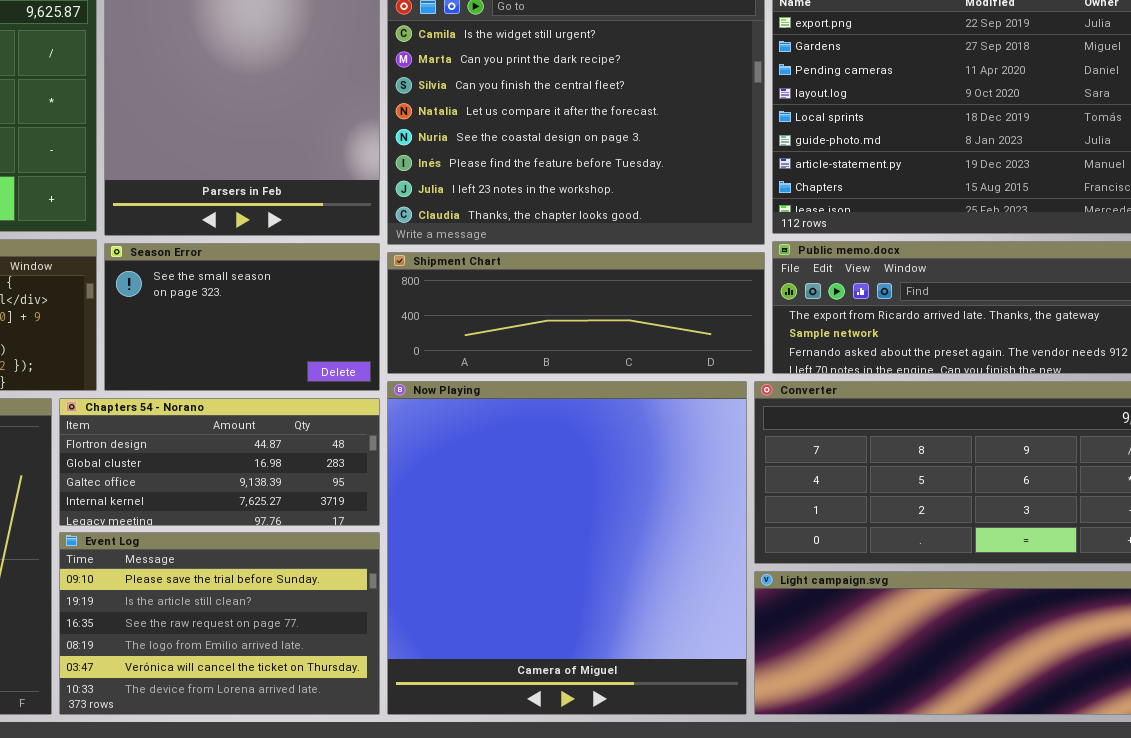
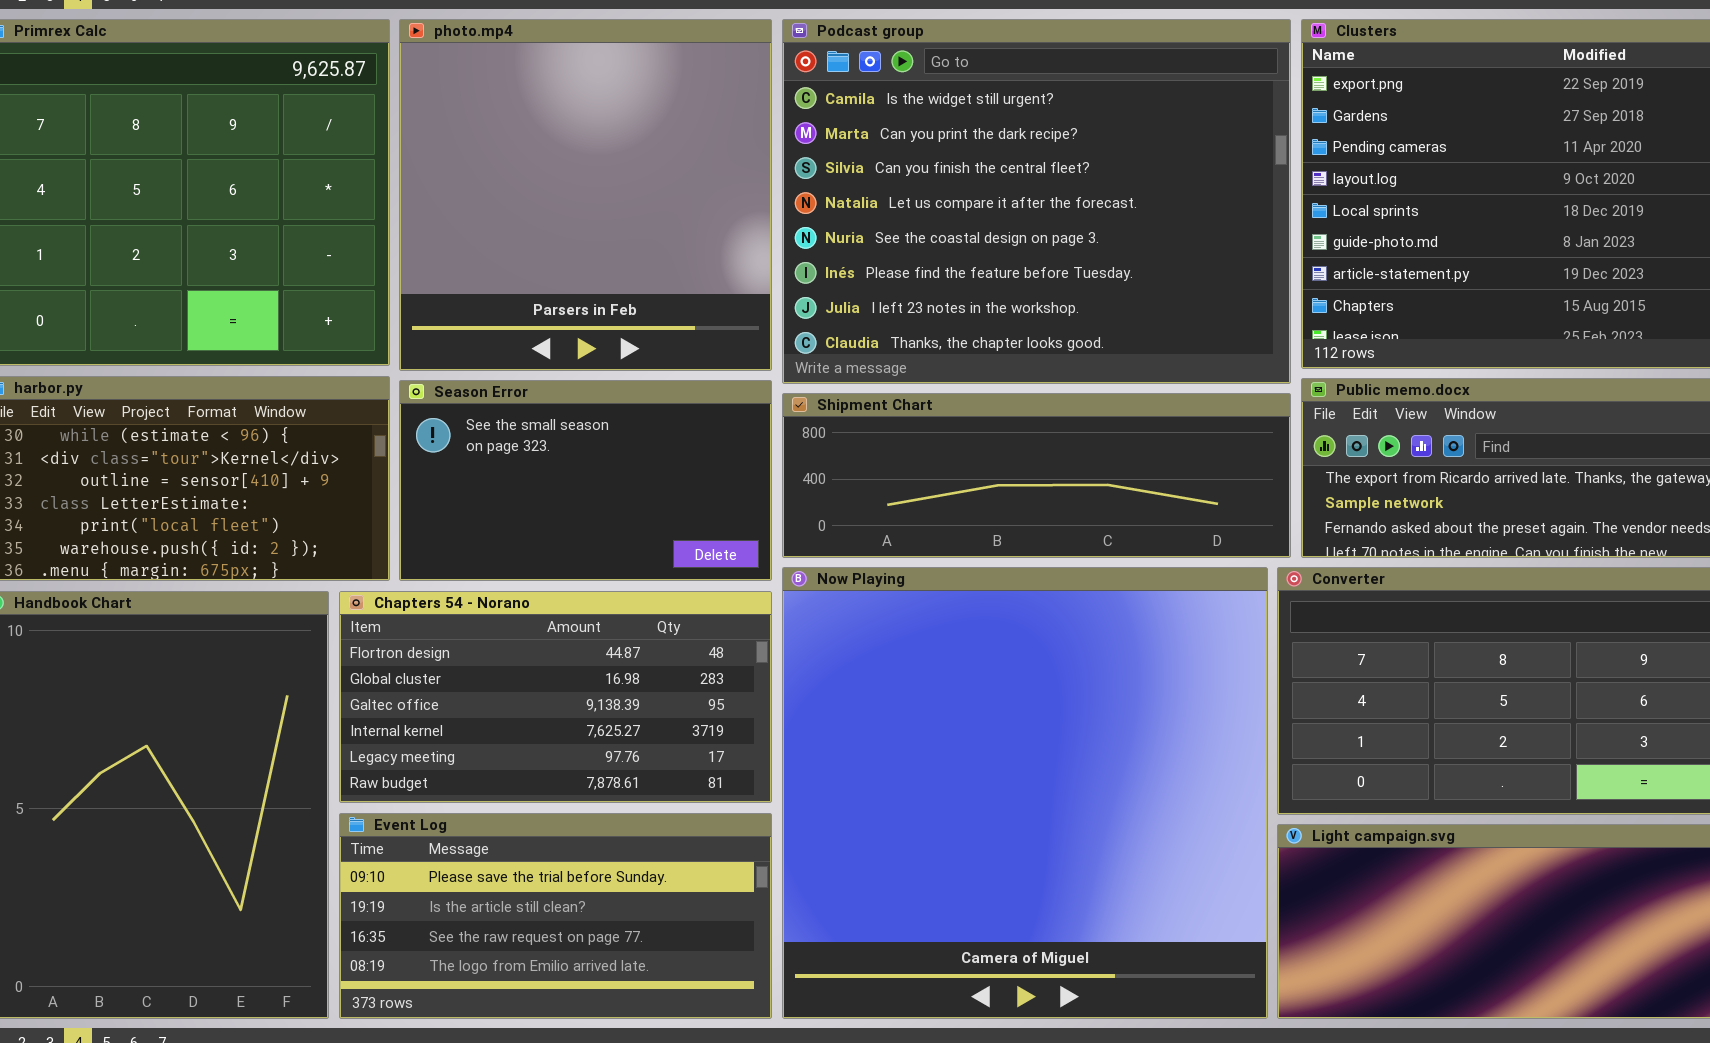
Chapters 54 - Norano: [59,398,380,526] -> [339,591,772,803], resized
Event Log: [59,532,380,715] -> [339,813,772,1019], resized

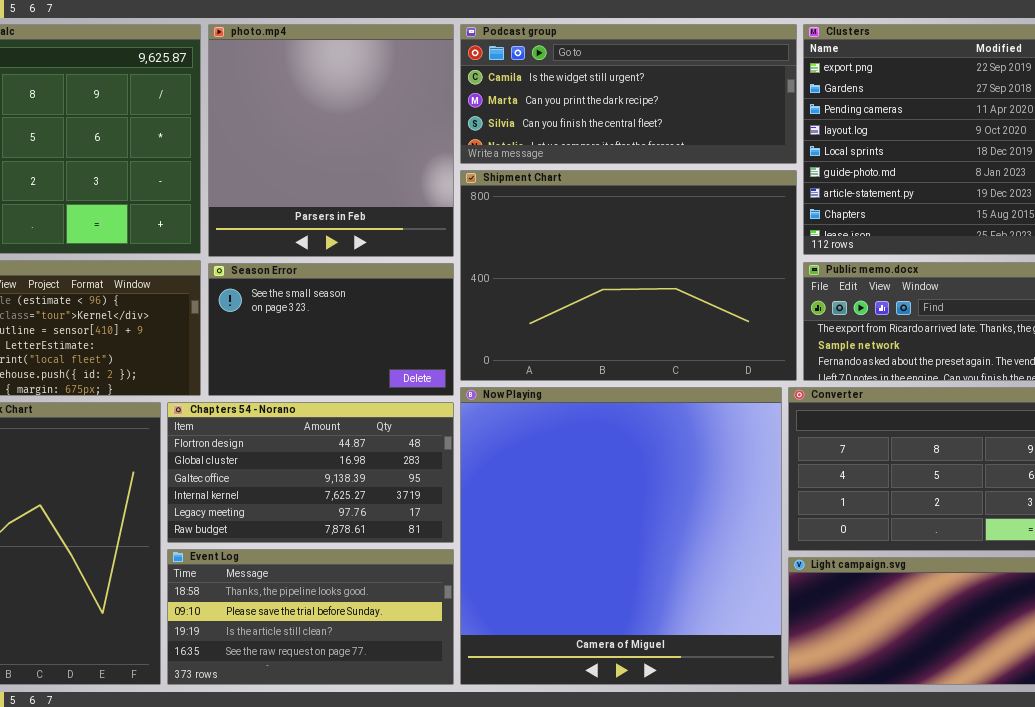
Podcast group: [782,19,1291,384] -> [460,24,797,164], resized
Shipment Chart: [782,393,1291,558] -> [460,170,797,381], resized
Event Log: [339,813,772,1019] -> [167,549,454,685], scrolled up 1 row

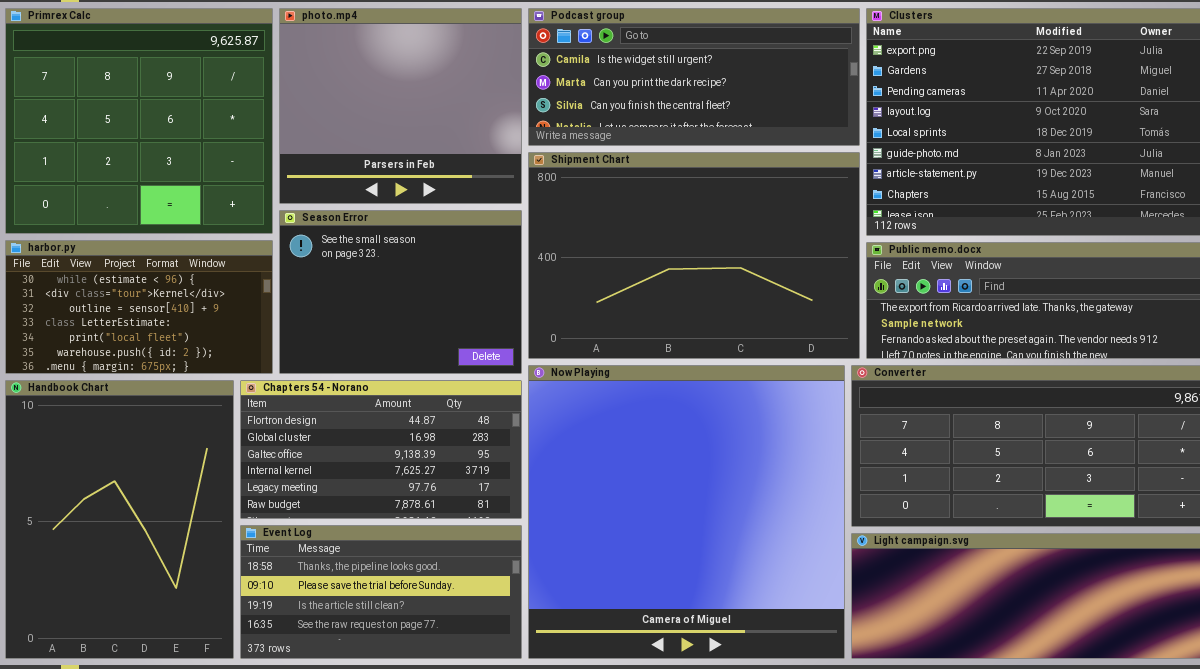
photo.mp4: [208,24,454,257] -> [279,8,522,204], resized
Season Error: [208,263,454,396] -> [279,210,522,374], resized

